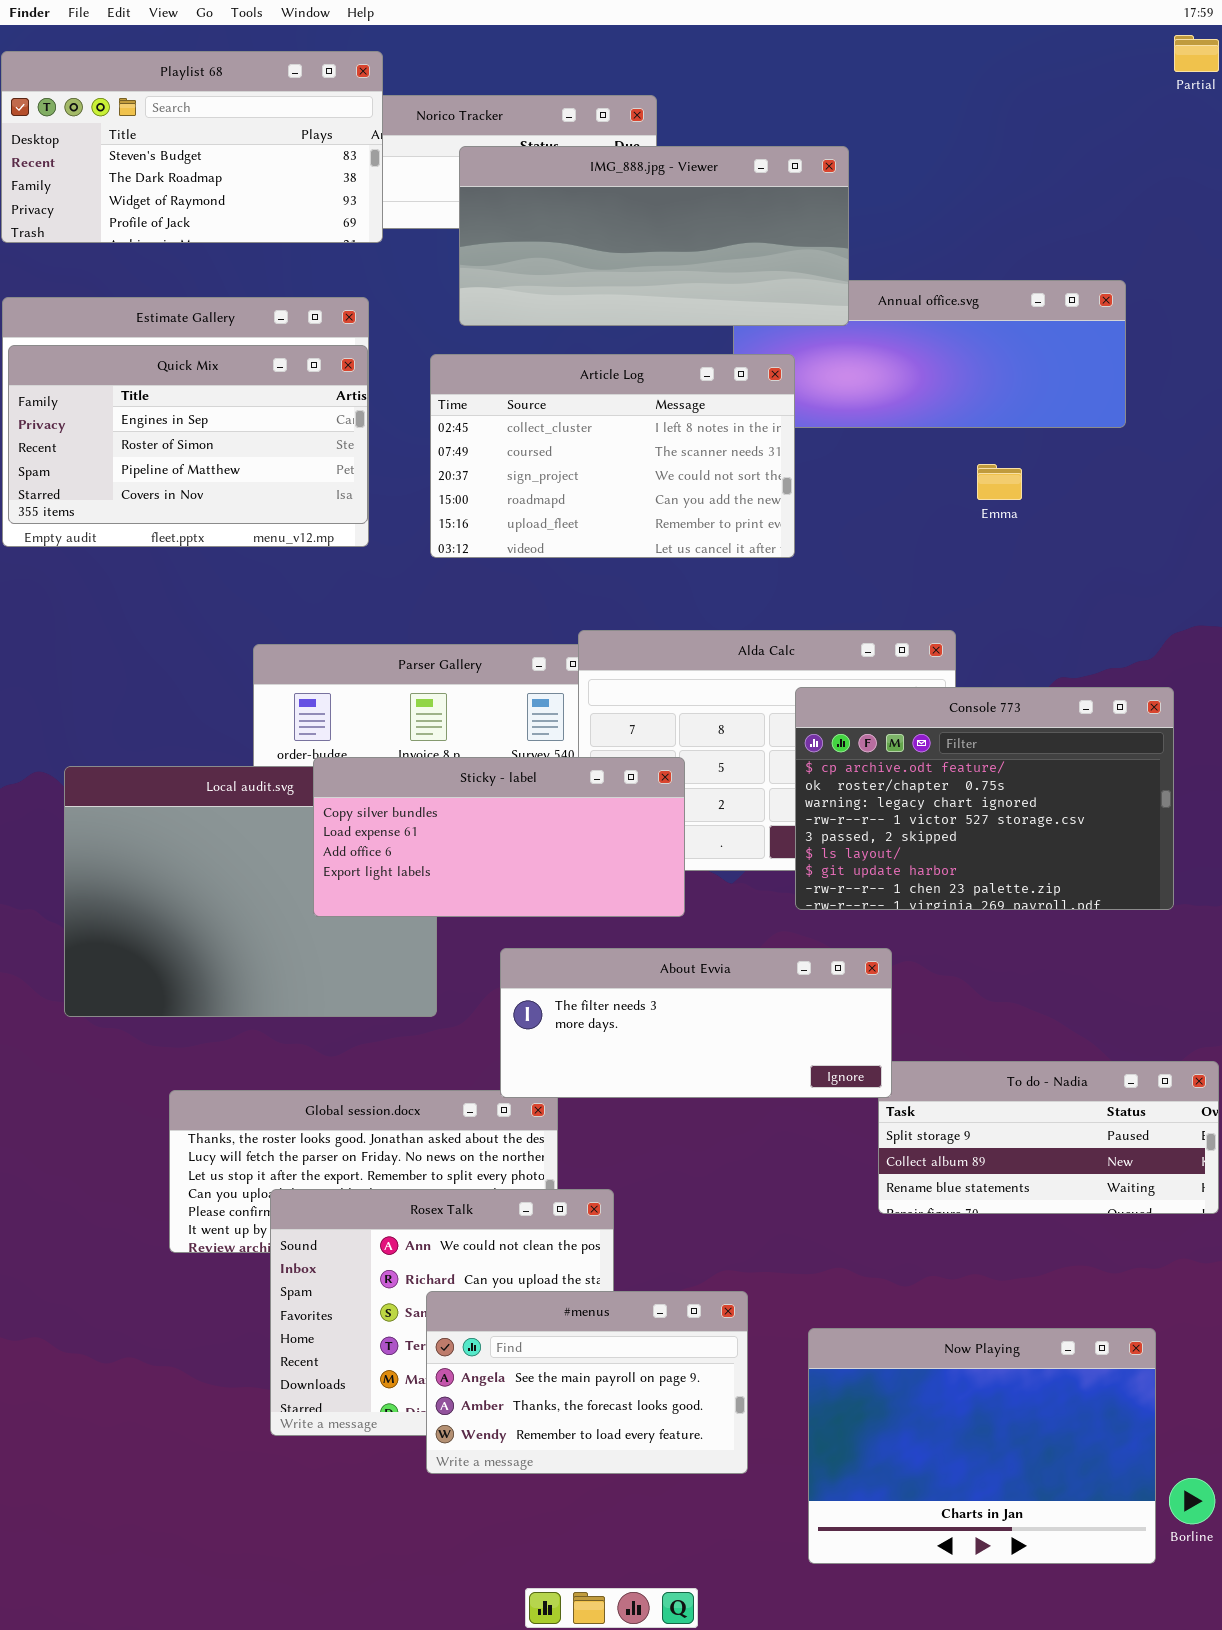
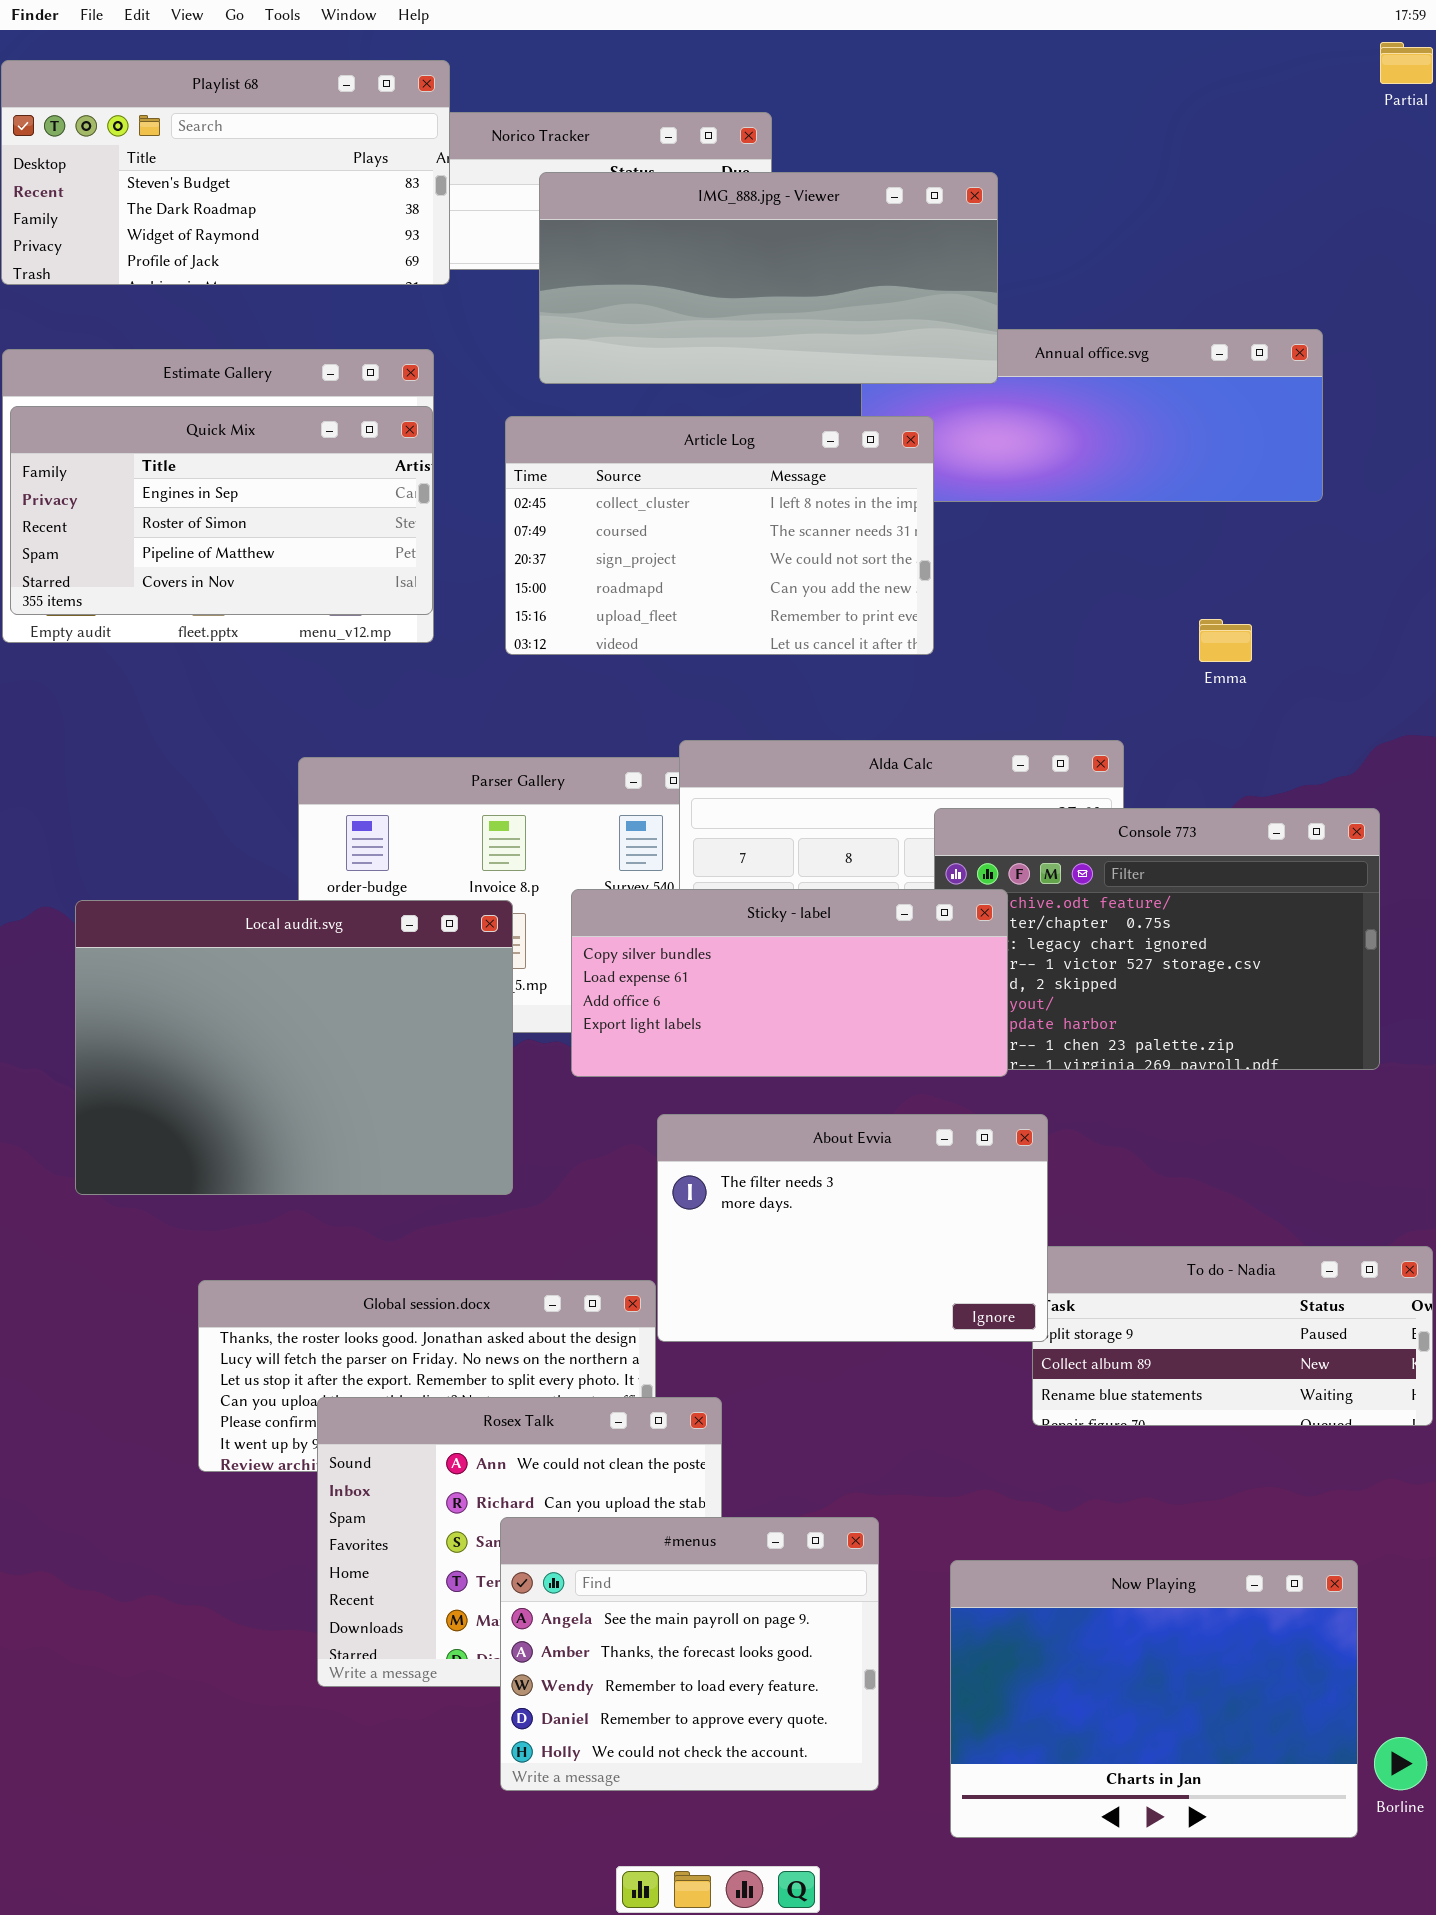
Emma: [977,464,1022,500] -> [1199,619,1252,662], moved
Sticky - label: [313,757,685,917] -> [571,889,1008,1077], moved
About Evvia: [500,948,892,1098] -> [657,1114,1048,1342], resized
#menus: [426,1291,748,1474] -> [500,1517,879,1791], resized

